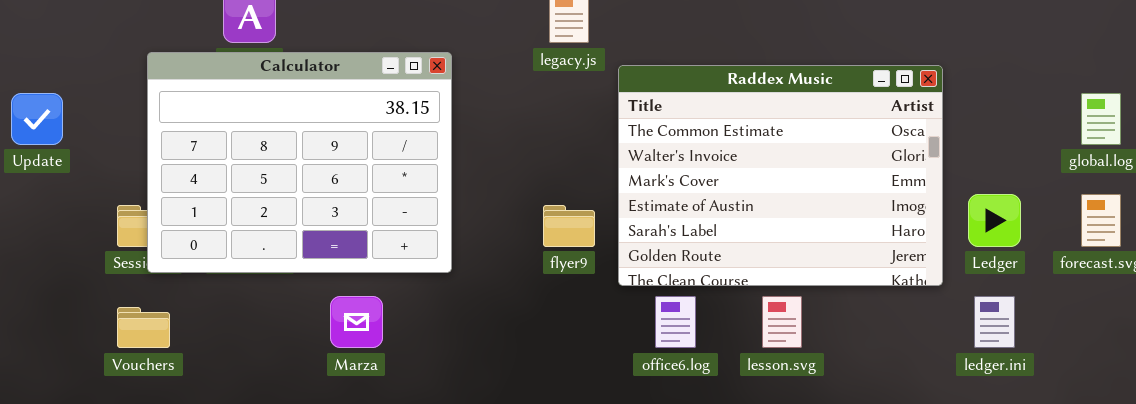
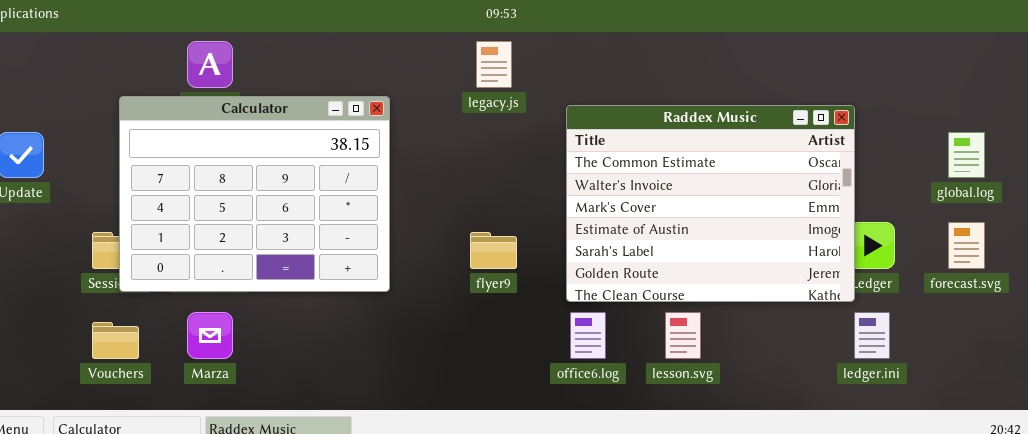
Raddex Music: [618,65,943,286] -> [566,105,855,302], moved
Marza: [330,296,383,348] -> [187,312,233,359], moved

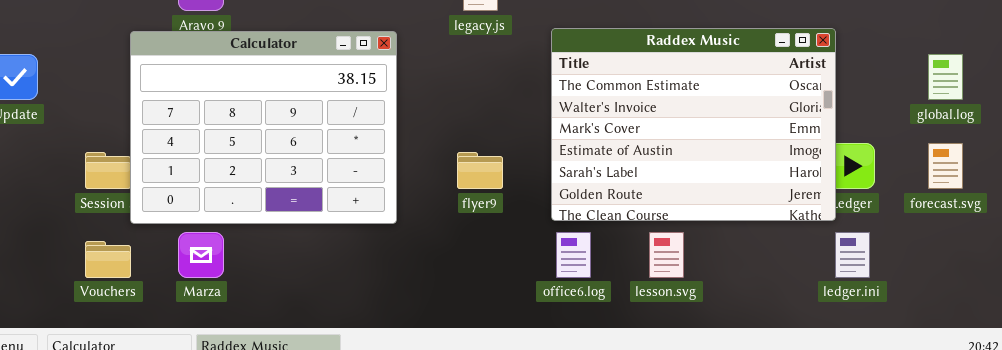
Calculator: [119,96,390,292] -> [130,31,397,224], moved

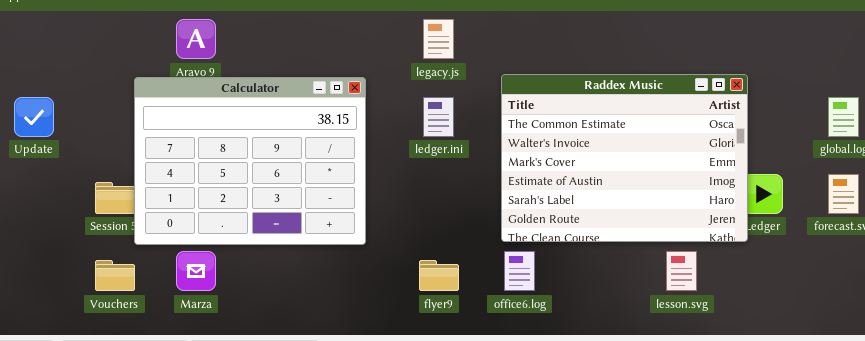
flyer9: [457,152,503,189] -> [419,260,459,291], moved
lesson.svg: [649,232,684,278] -> [666,251,697,291], moved
ledger.ini: [835,232,870,278] -> [423,97,454,137], moved

